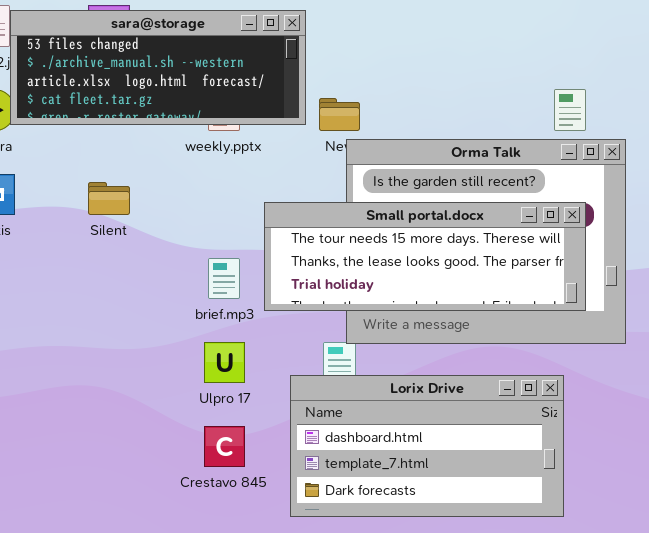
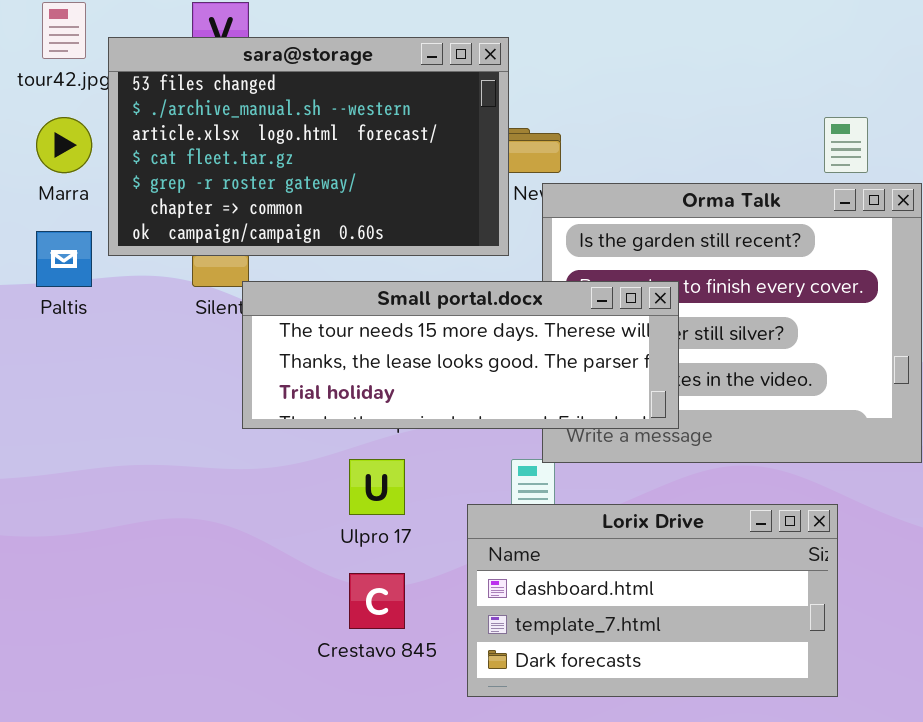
sara@storage: [10,10,306,125] -> [108,37,509,256], moved, resized
Small portal.docx: [264,202,586,311] -> [242,281,679,429], moved

